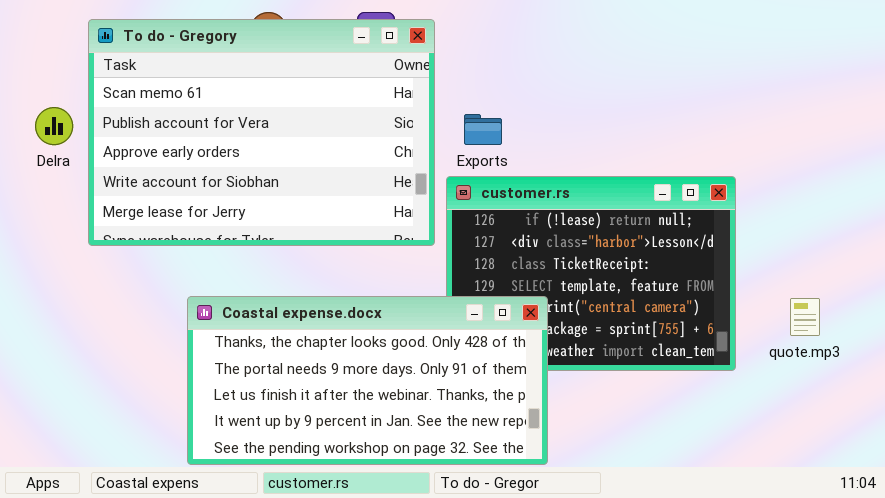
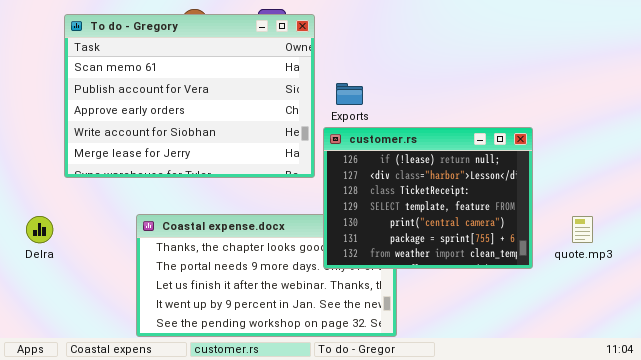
Delra: [35,107,73,145] -> [26,216,53,243], moved
customer.rs: [446,176,736,371] -> [323,127,533,269], raised

